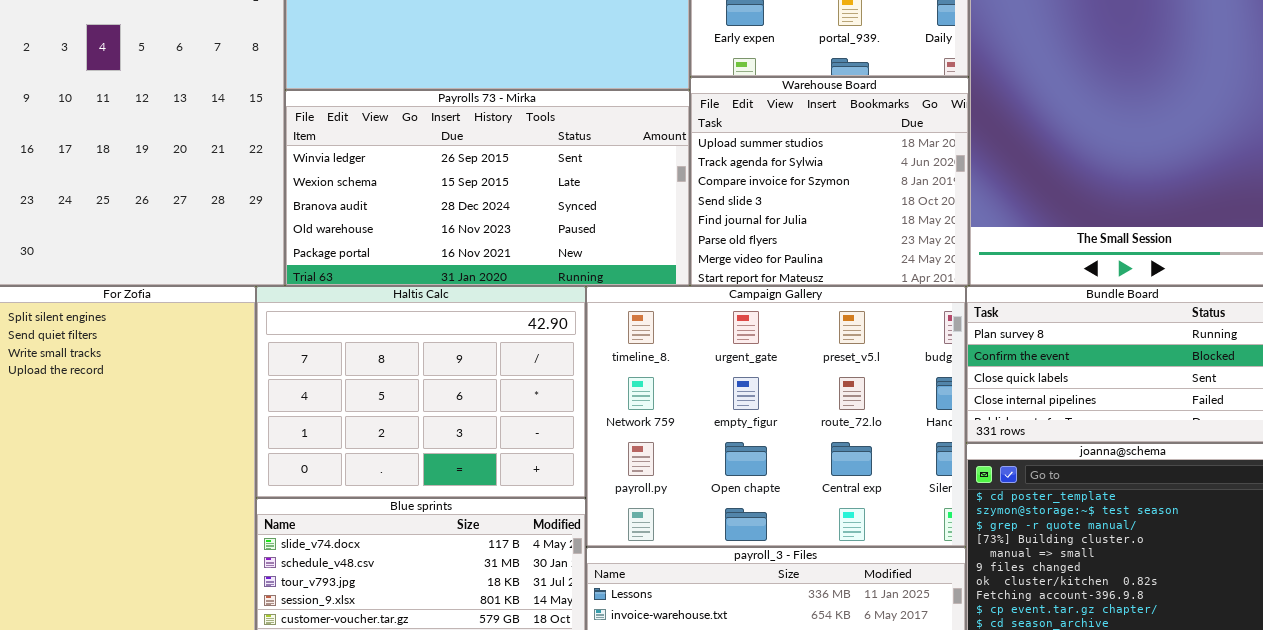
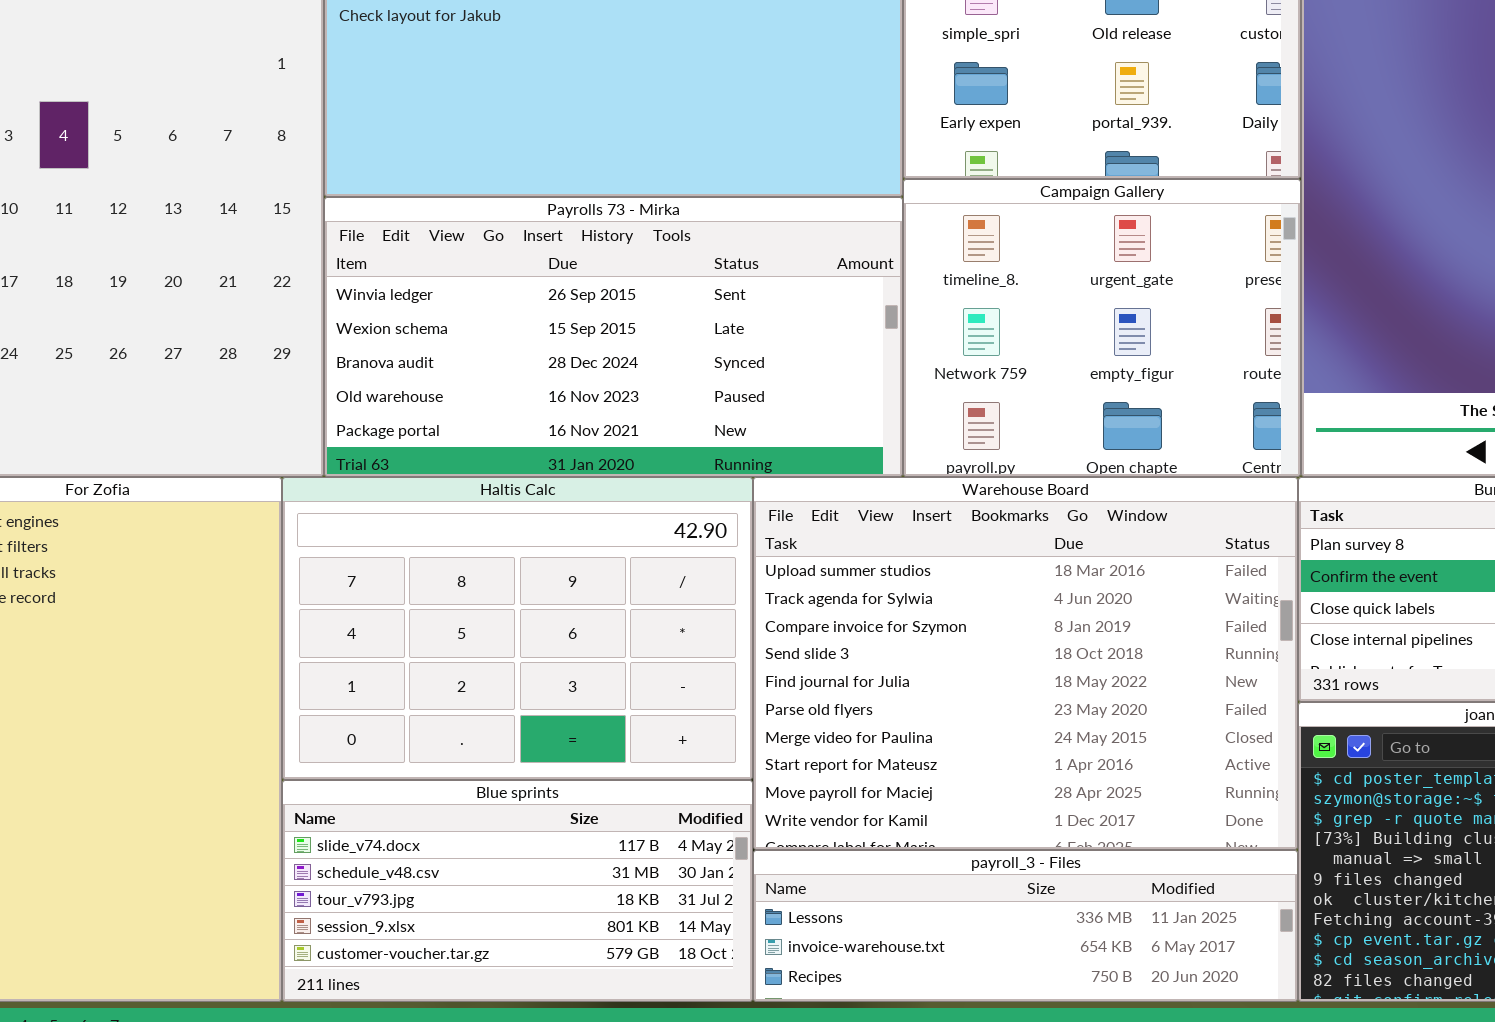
Warehouse Board: [690,77,969,286] -> [753,477,1298,850], moved, resized
Campaign Gallery: [586,286,966,547] -> [903,179,1301,477], moved, resized

